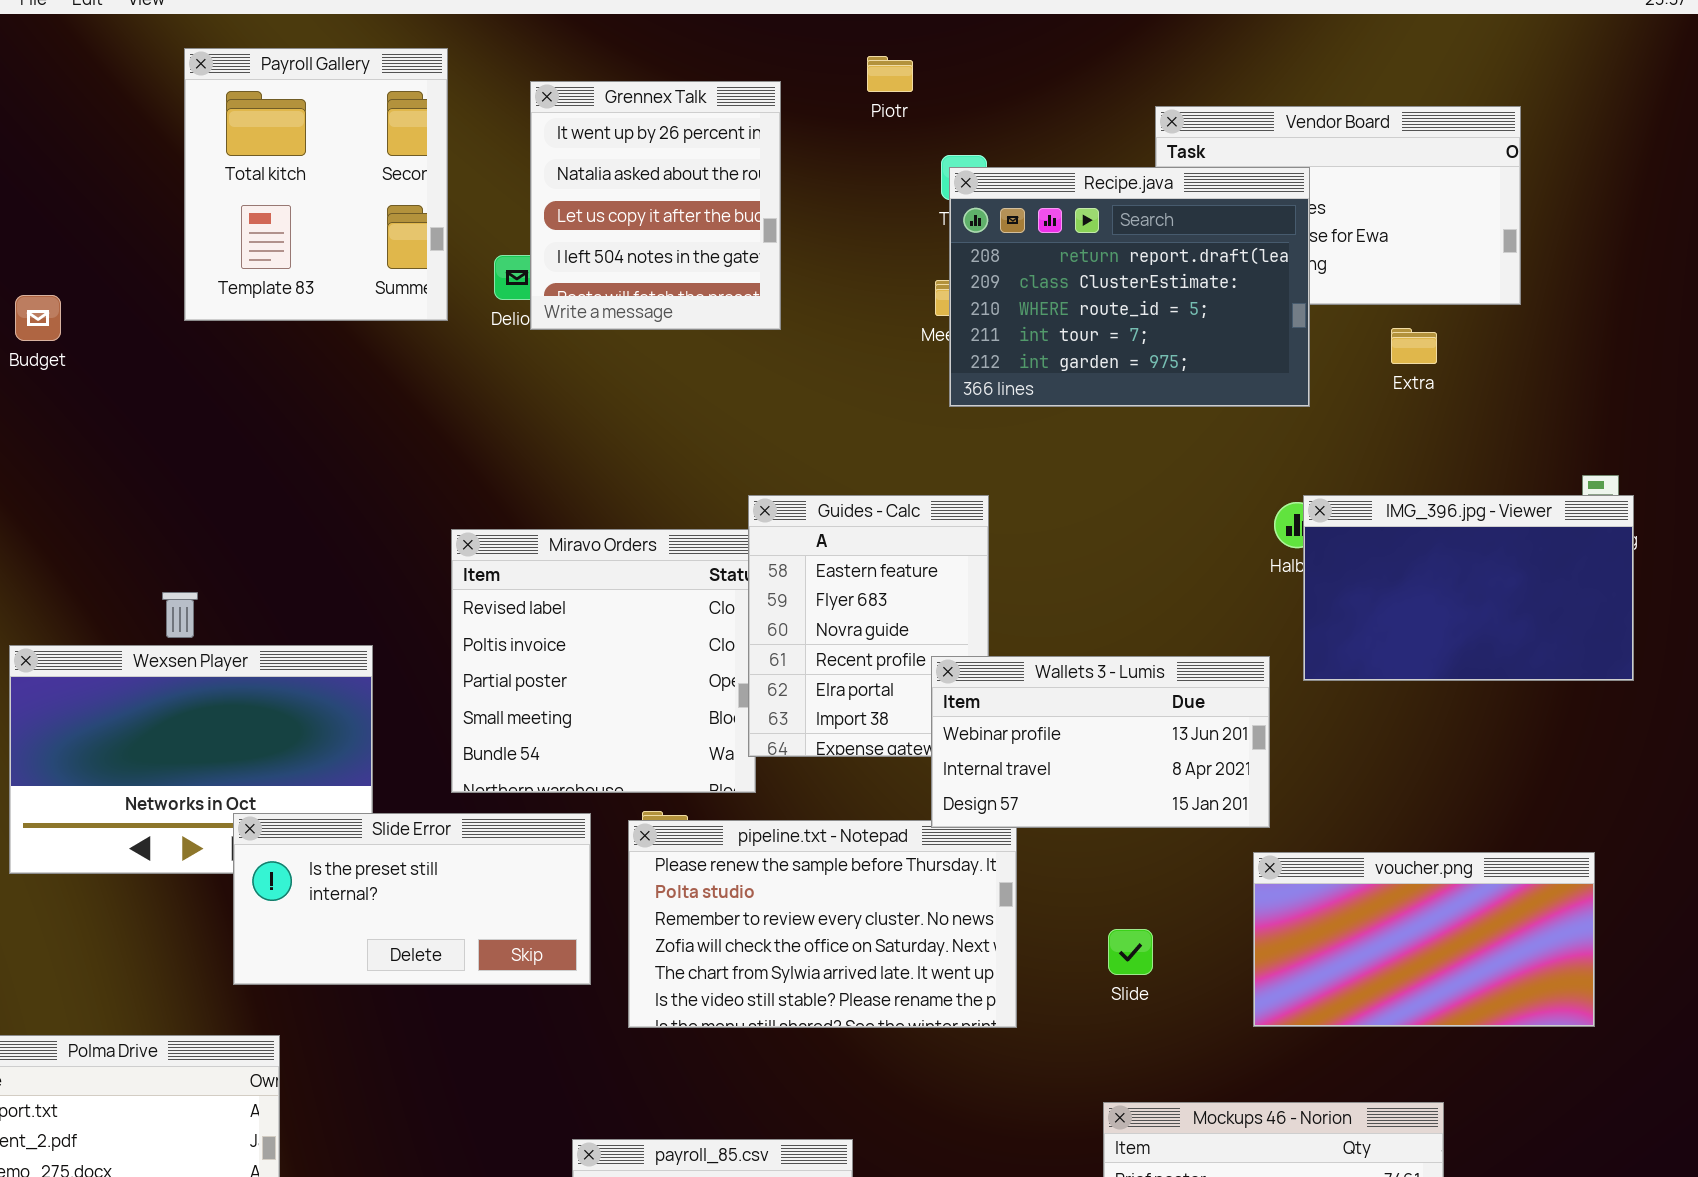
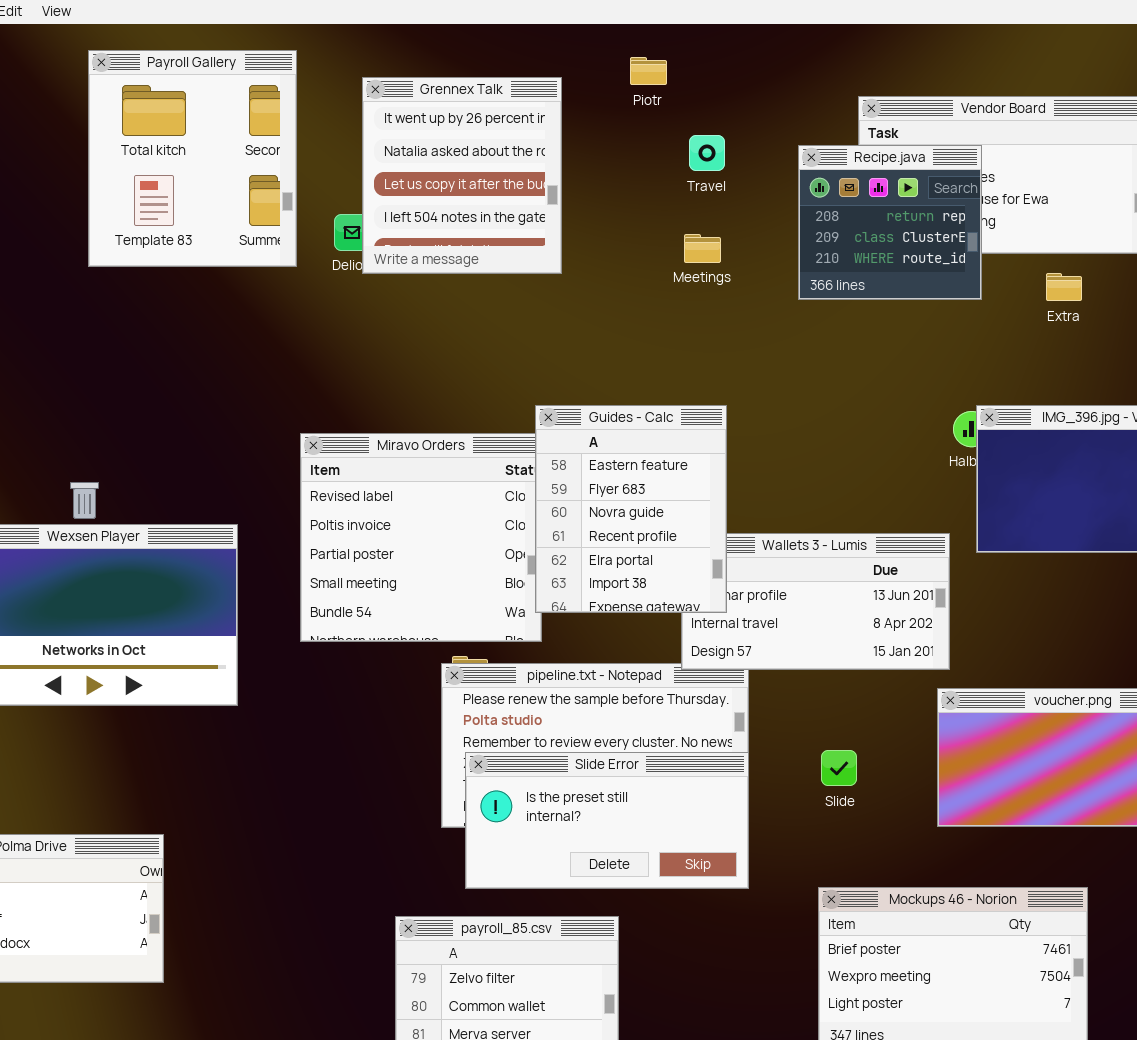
Recipe.java: [949,167,1310,407] -> [798,145,982,300], resized
Guides - Calc: [748,495,989,757] -> [535,405,727,613], raised
Slide Error: [233,813,591,985] -> [465,752,749,889], moved

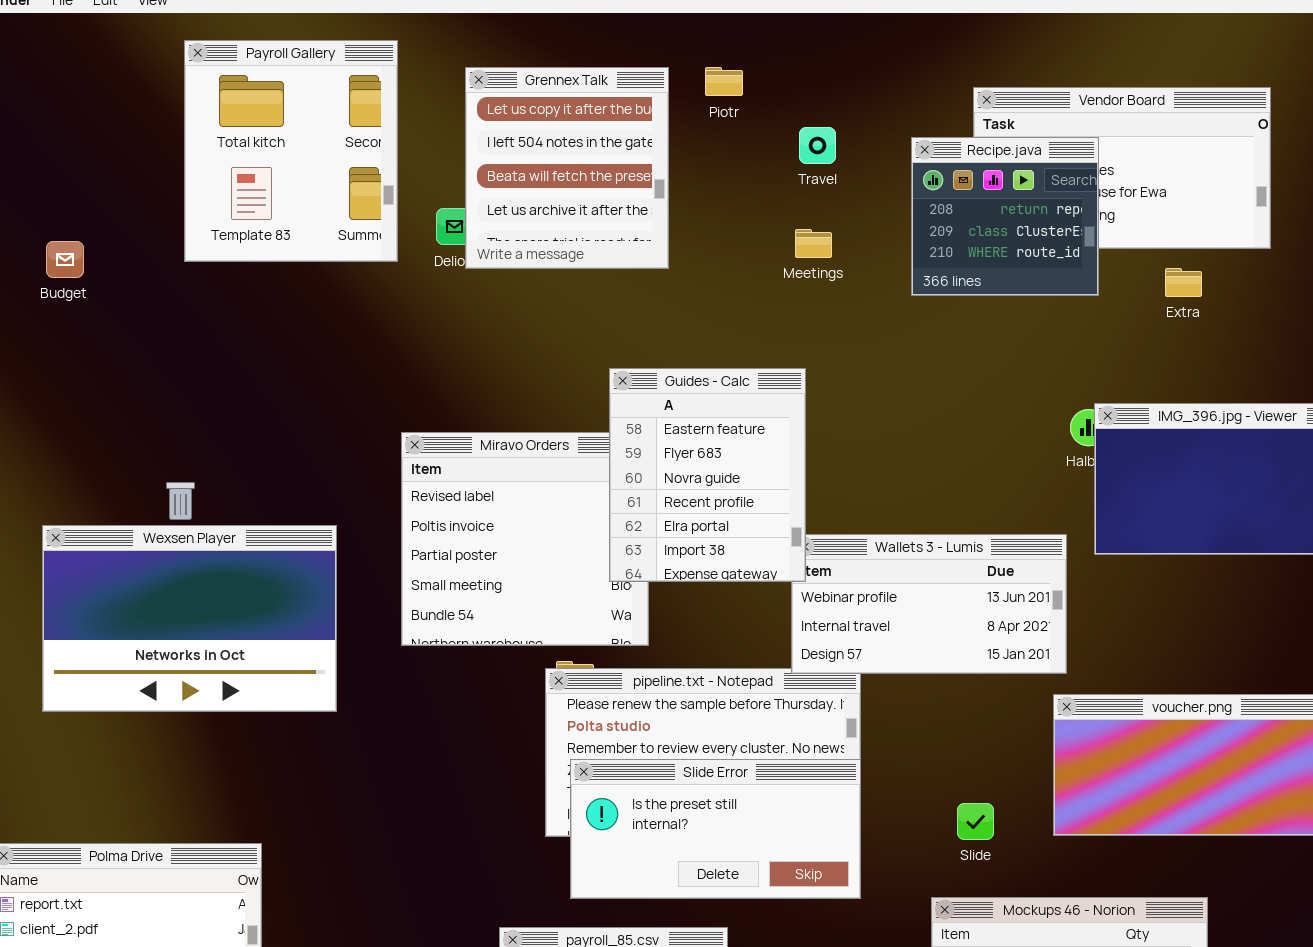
Piotr: [630,57,667,85] -> [705,67,743,96], moved
Grennex Talk: [362,77,562,274] -> [465,67,669,269], scrolled down 2 rows
Guides - Calc: [535,405,727,613] -> [609,368,806,582], moved
Slide: [821,750,857,786] -> [957,803,994,840], moved

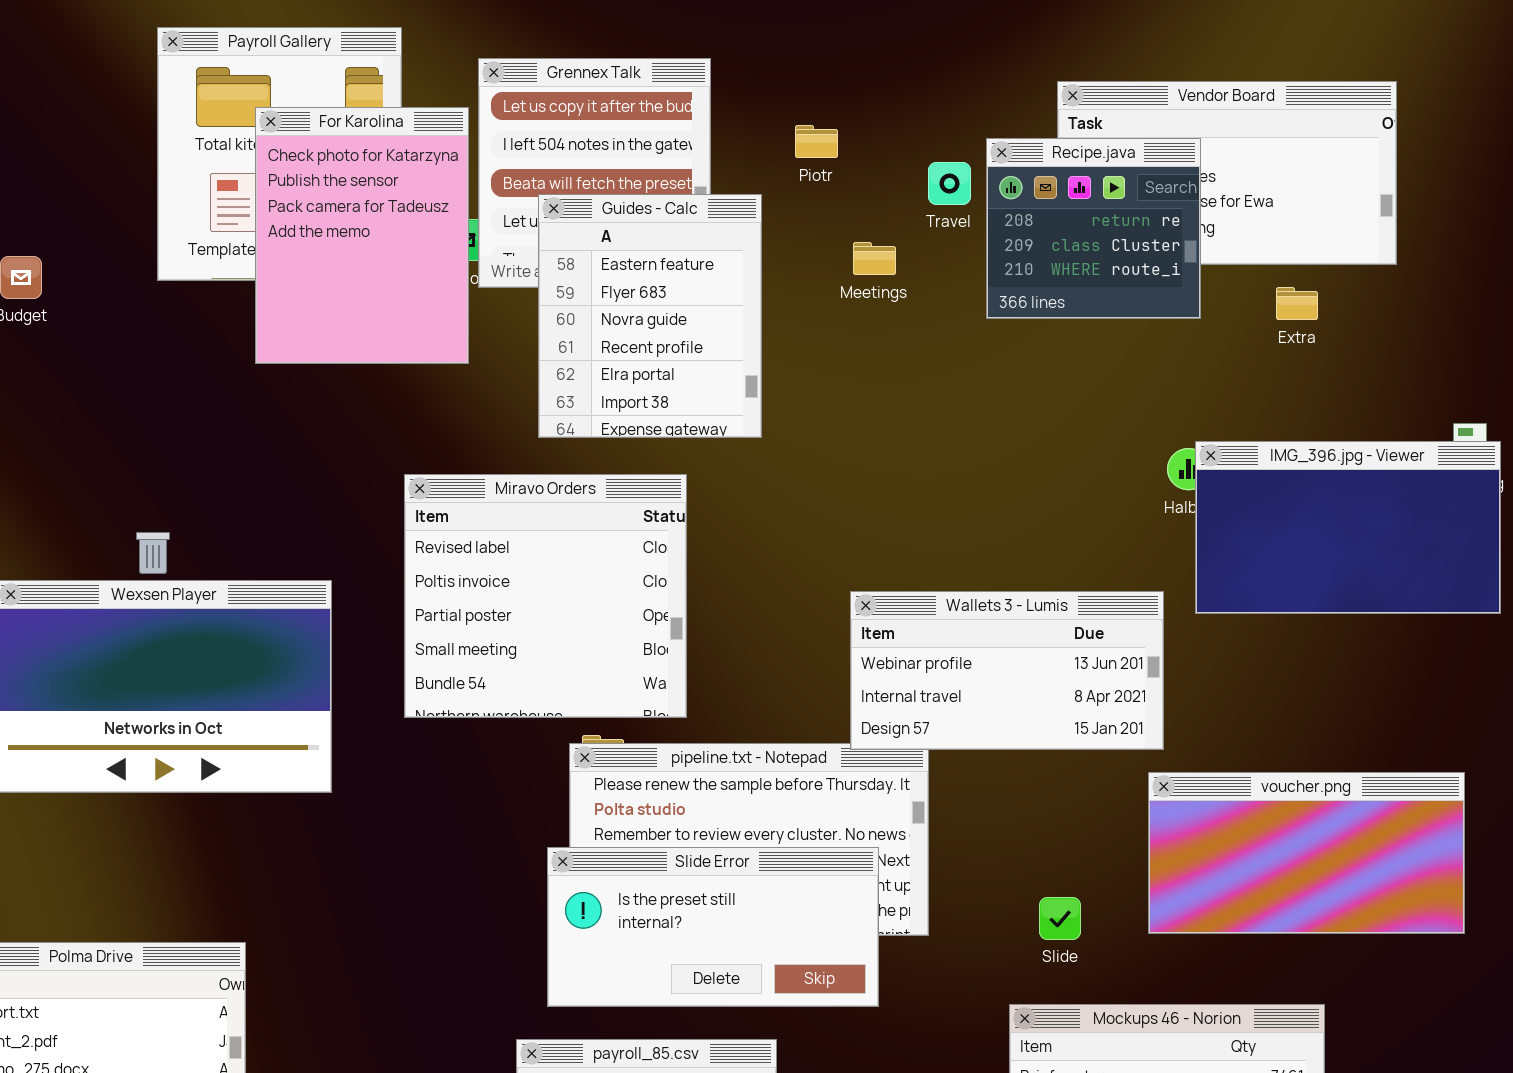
Piotr: [705,67,743,96] -> [795,125,838,158], moved
For Karolina: none -> [255,107,469,364], opened
Travel: [799,127,836,164] -> [928,162,971,205], moved
Guides - Calc: [609,368,806,582] -> [538,194,762,438], moved
Slide Error: [570,759,861,899] -> [547,847,879,1007], moved

